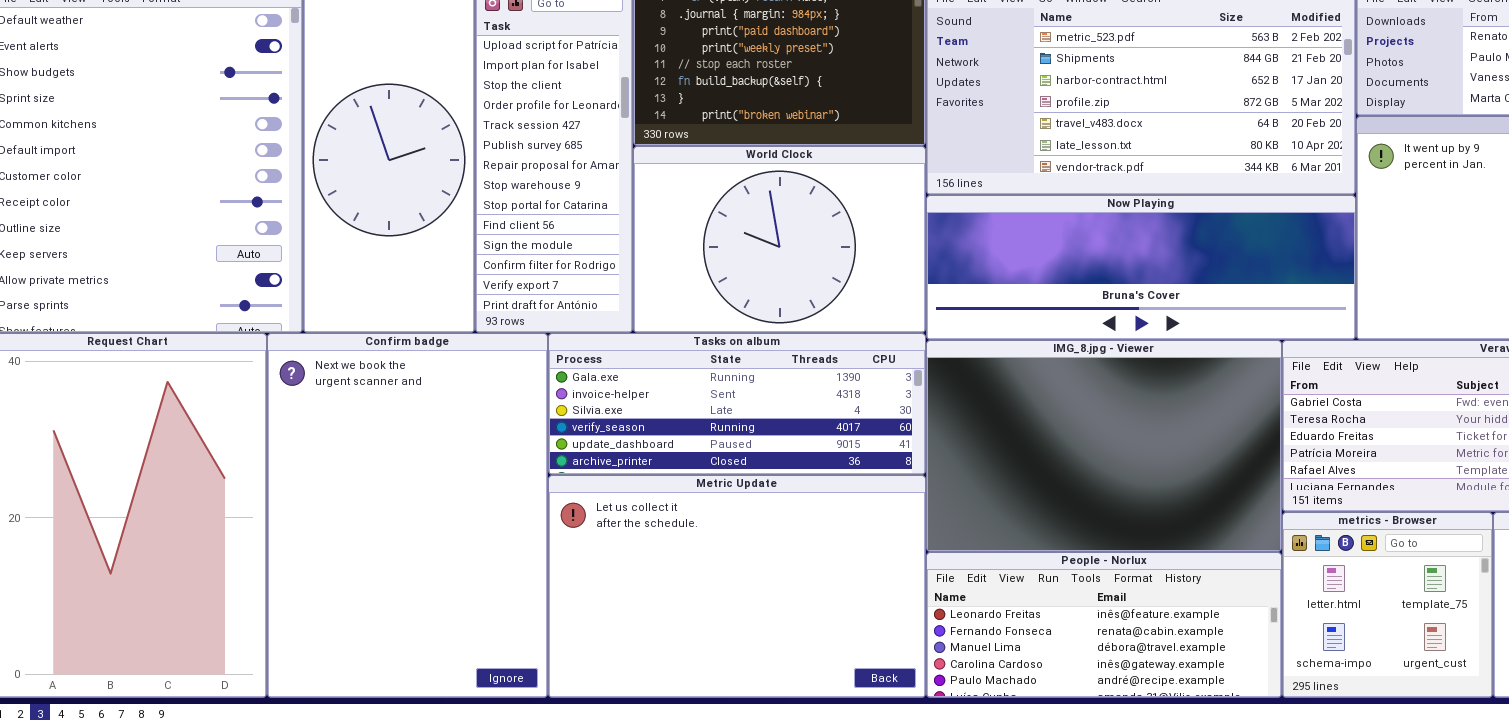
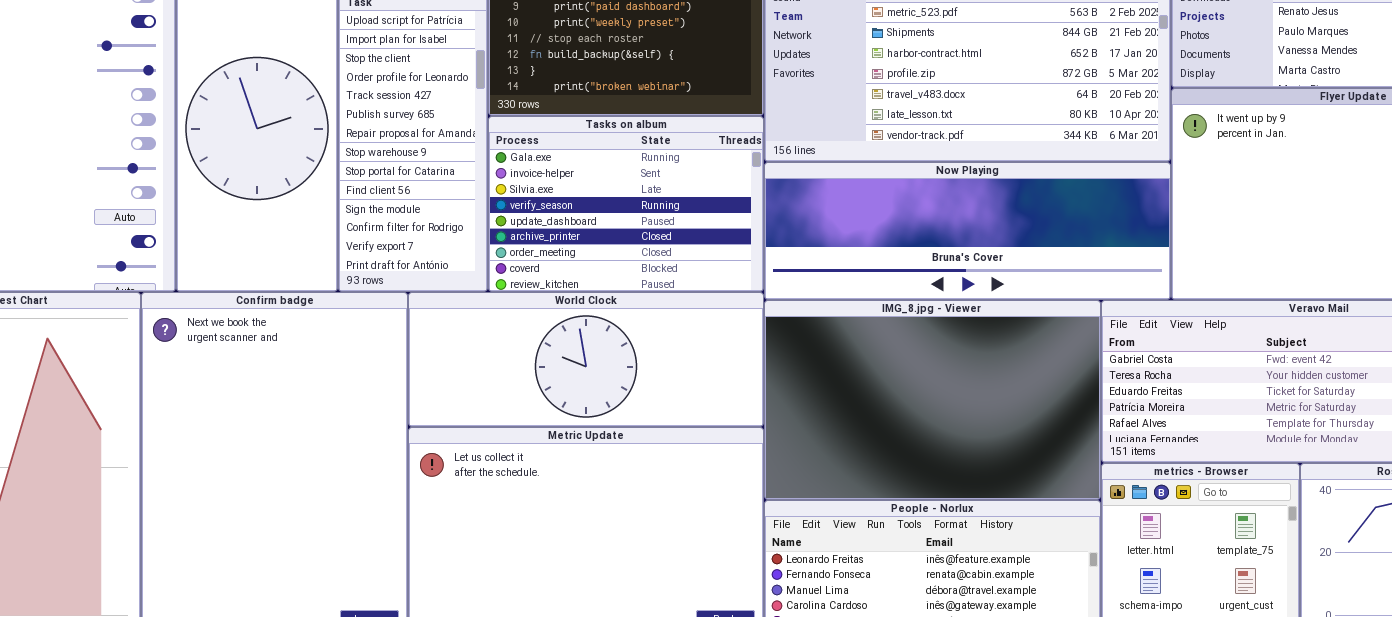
World Clock: [633,146,926,333] -> [408,292,764,427], moved, resized
Tasks on album: [548,333,926,475] -> [488,116,764,292], moved, resized

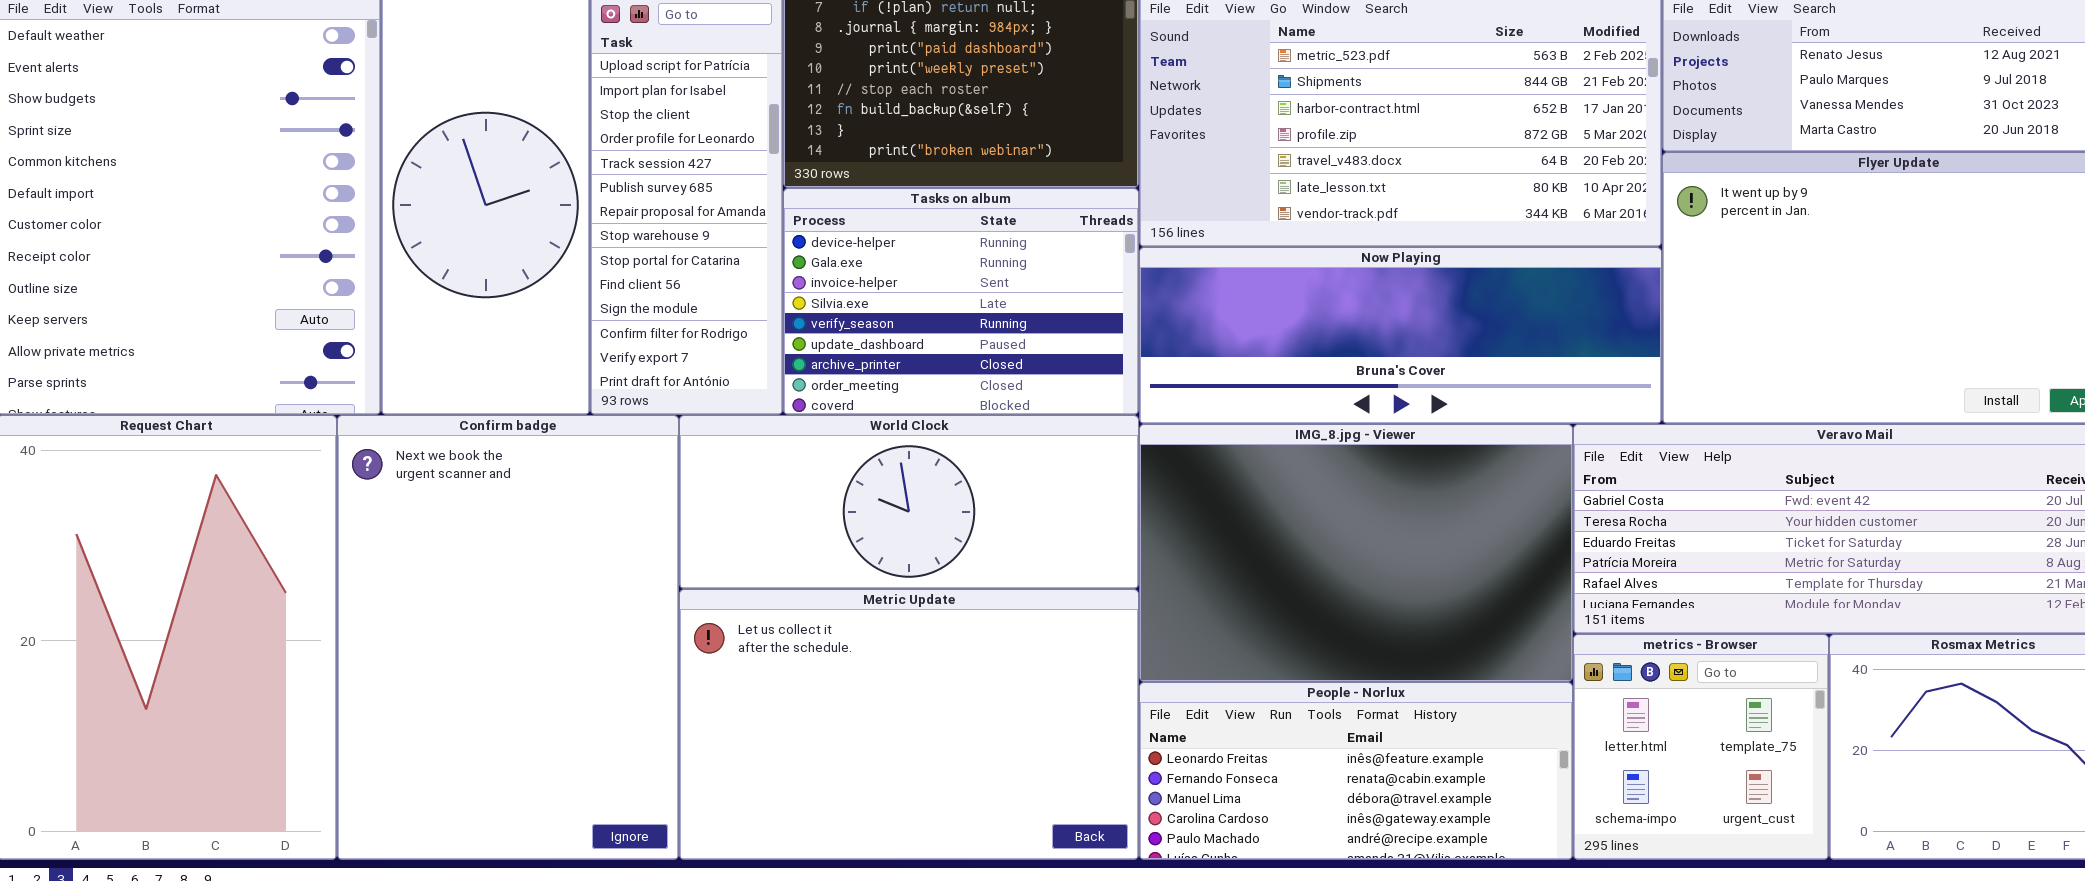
Tasks on album: [488,116,764,292] -> [783,188,1139,415], scrolled up 1 row

